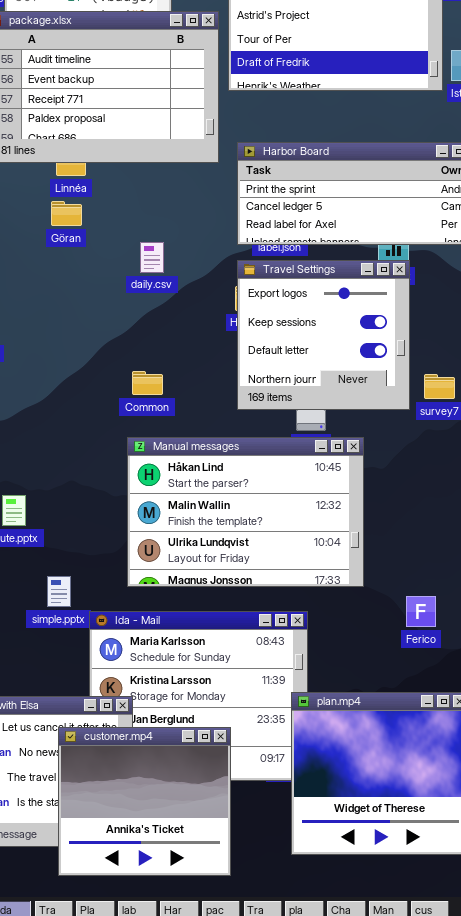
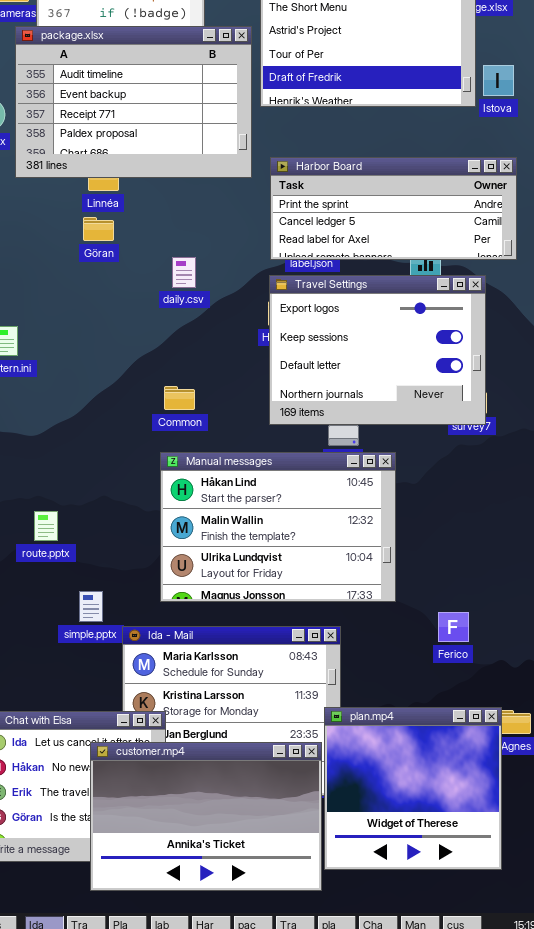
Travel Settings: [237,260,410,410] -> [269,275,486,425], resized
customer.mp4: [58,727,231,876] -> [90,742,322,891], resized

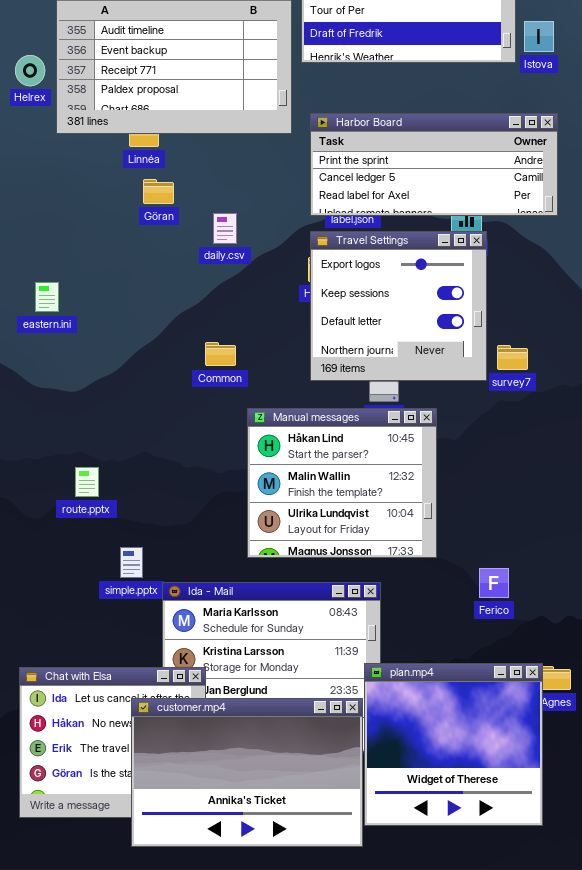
Göran: [83,217,114,241] -> [143,179,174,204], moved
Travel Settings: [269,275,486,425] -> [310,231,487,381], resized
Manual messages: [160,452,396,602] -> [247,408,437,558], resized

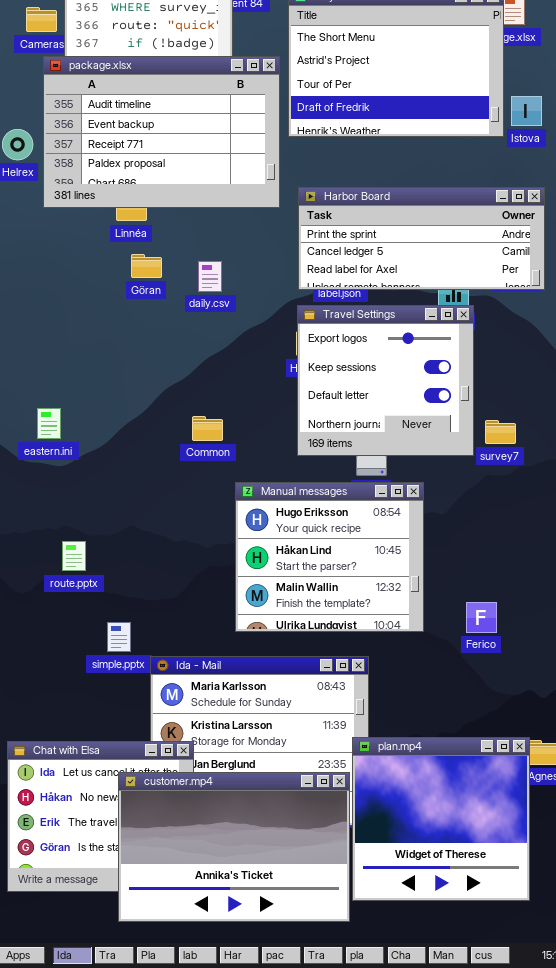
daily.csv: [213,213,237,244] -> [198,261,222,292], moved
eastern.ini: [35,282,59,312] -> [37,408,61,439], moved
Manual messages: [247,408,437,558] -> [235,482,424,632], scrolled up 1 row
Ferico: [479,568,509,598] -> [466,602,497,633], moved

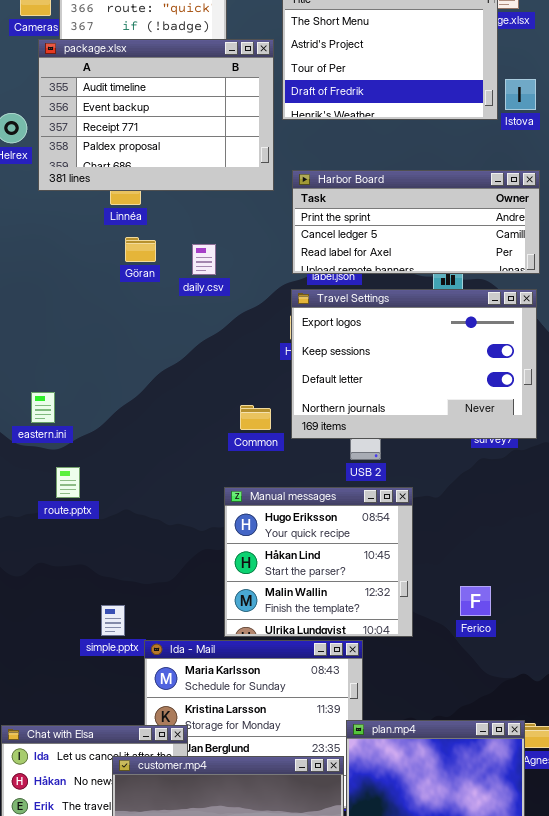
Travel Settings: [297,305,474,456] -> [291,289,537,439], resized
Common: [192,416,223,441] -> [240,405,271,430], moved
Manual messages: [235,482,424,632] -> [224,487,413,637], moved
route.pptx: [62,541,86,571] -> [56,467,80,498], moved

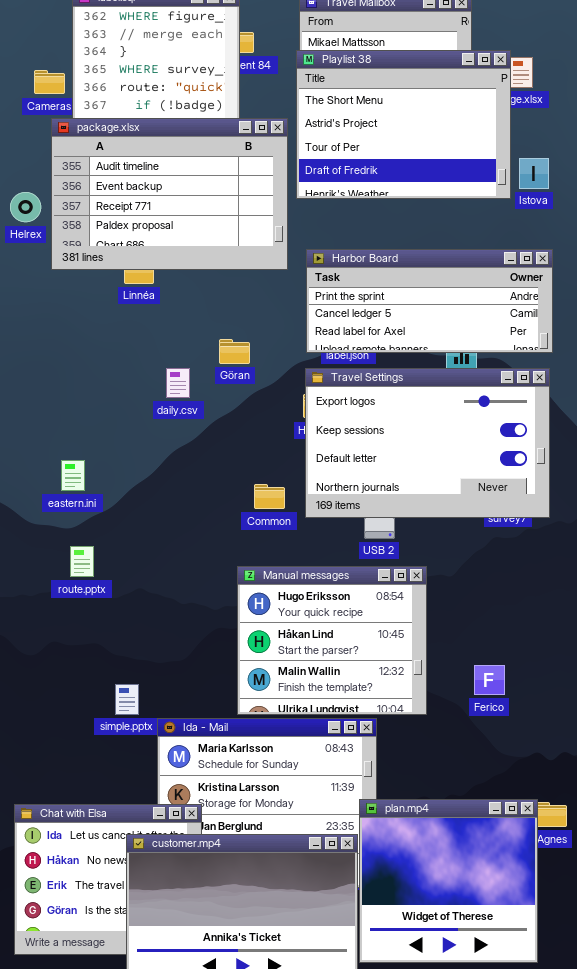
Göran: [125,237,156,262] -> [219,339,250,364], moved
daily.csv: [192,244,216,275] -> [166,368,190,398], moved
eastern.ini: [31,392,55,423] -> [61,460,85,491], moved

